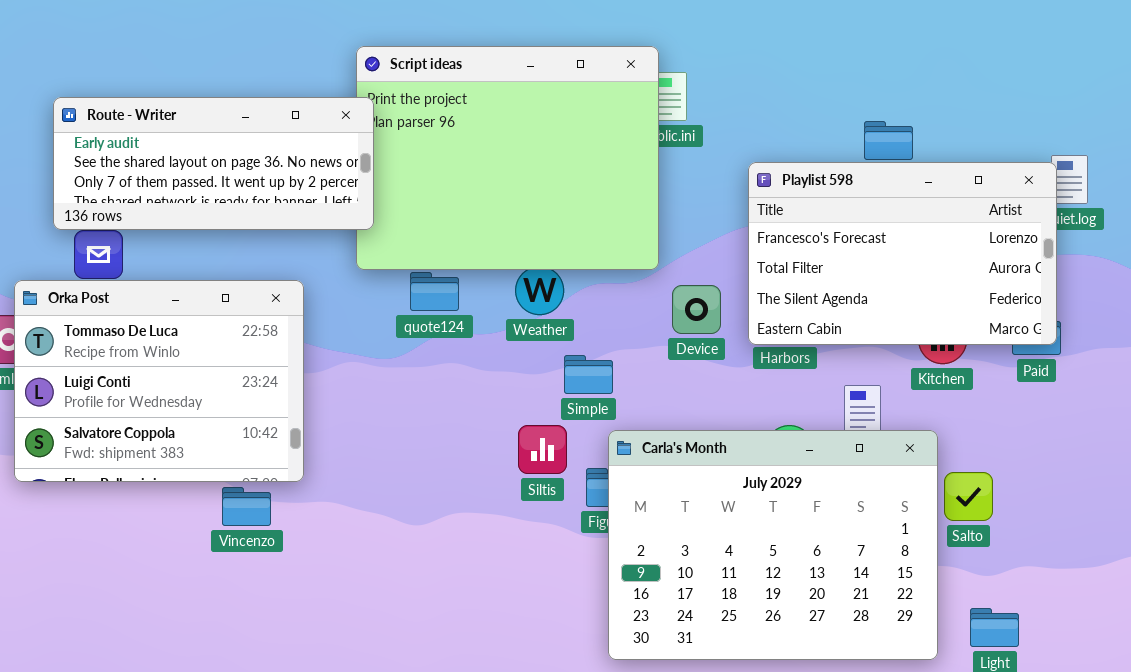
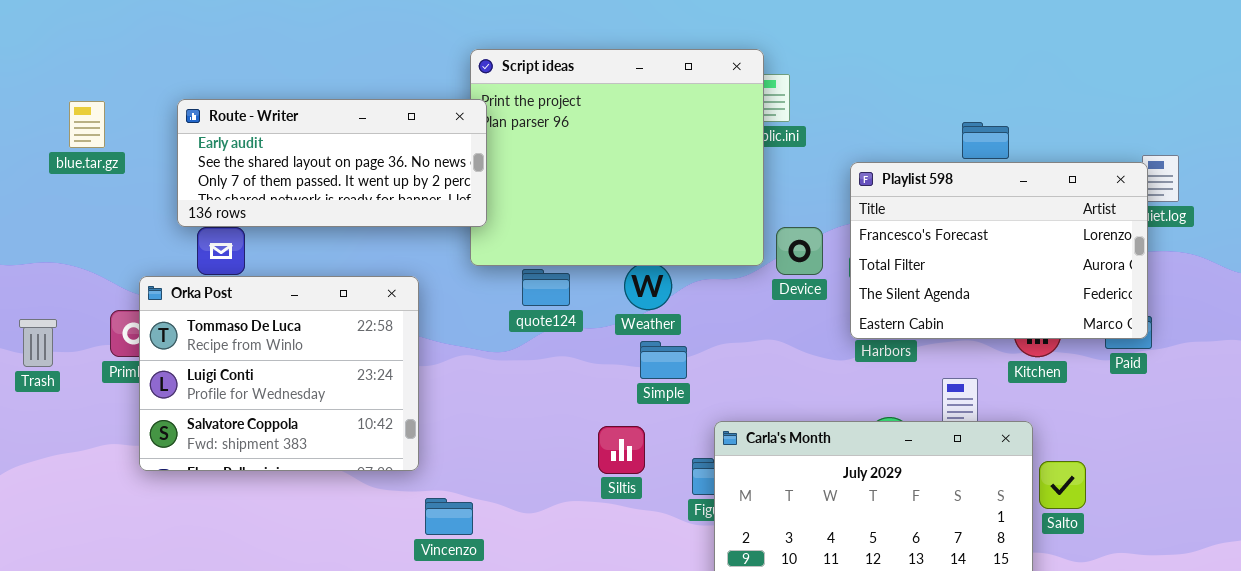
Device: [672,285,721,334] -> [776,227,823,275], moved
Simple: [564,355,613,394] -> [640,341,687,379], moved
Siltis: [518,425,567,474] -> [598,426,645,474], moved
Vincenzo: [222,487,271,526] -> [425,498,473,535], moved

